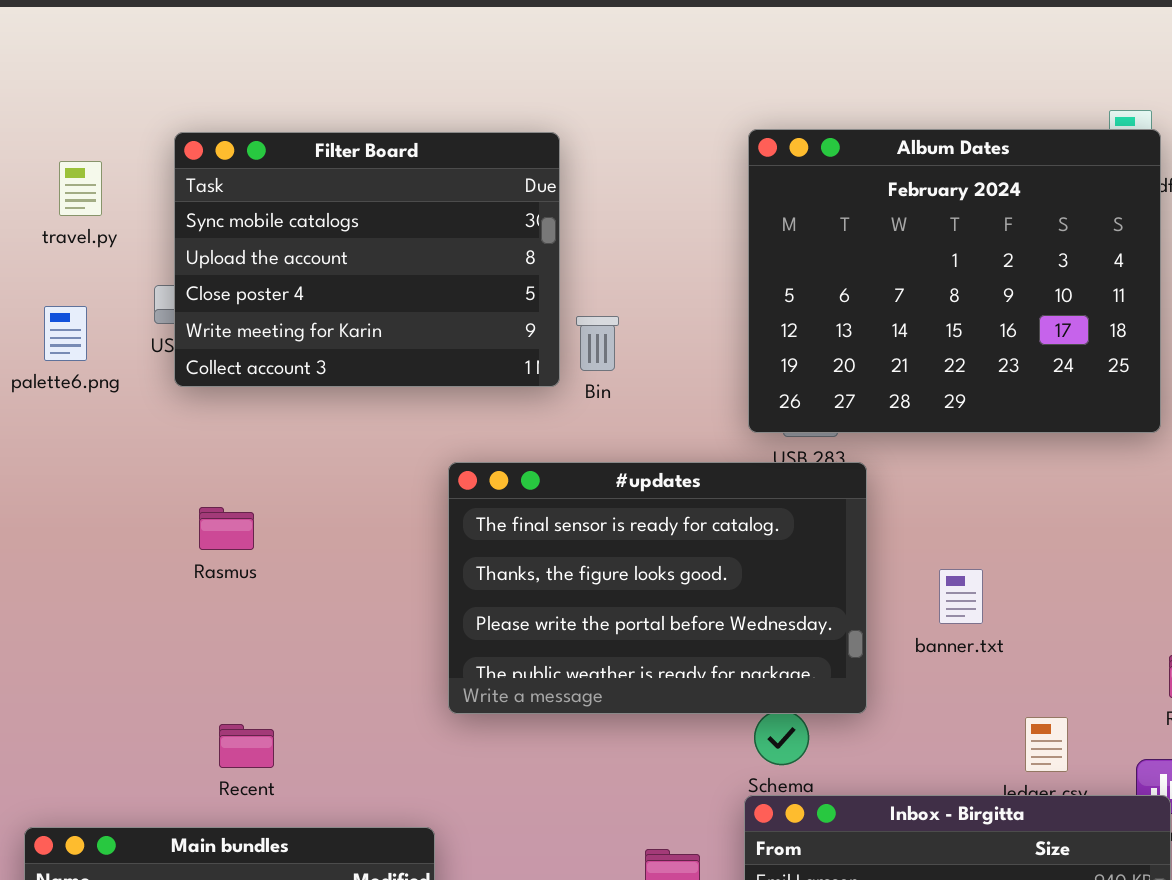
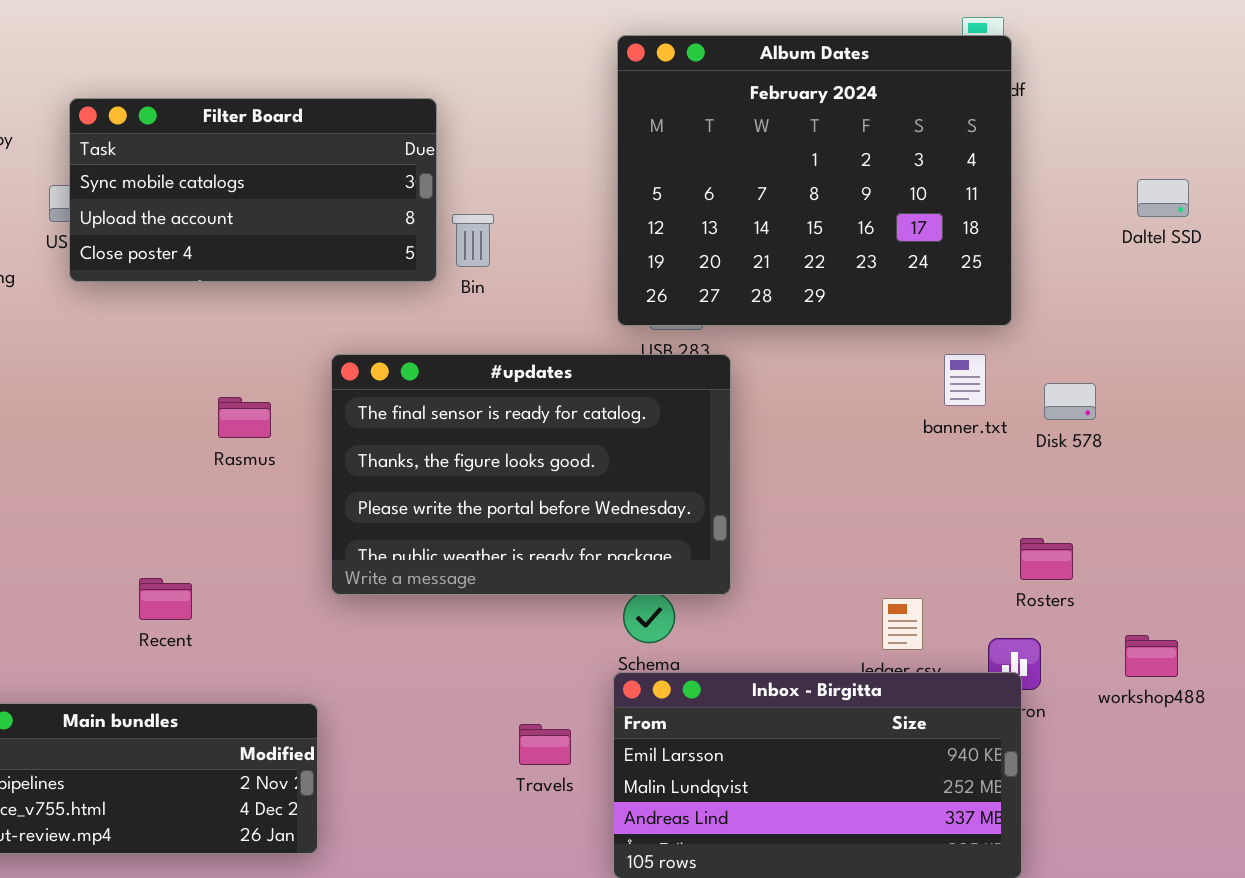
Filter Board: [174,132,560,387] -> [69,98,437,282], resized
Rasmus: [199,507,254,550] -> [218,397,271,438], moved
banner.txt: [939,569,983,624] -> [944,354,986,406], moved
Recent: [219,724,274,768] -> [139,578,192,620], moved

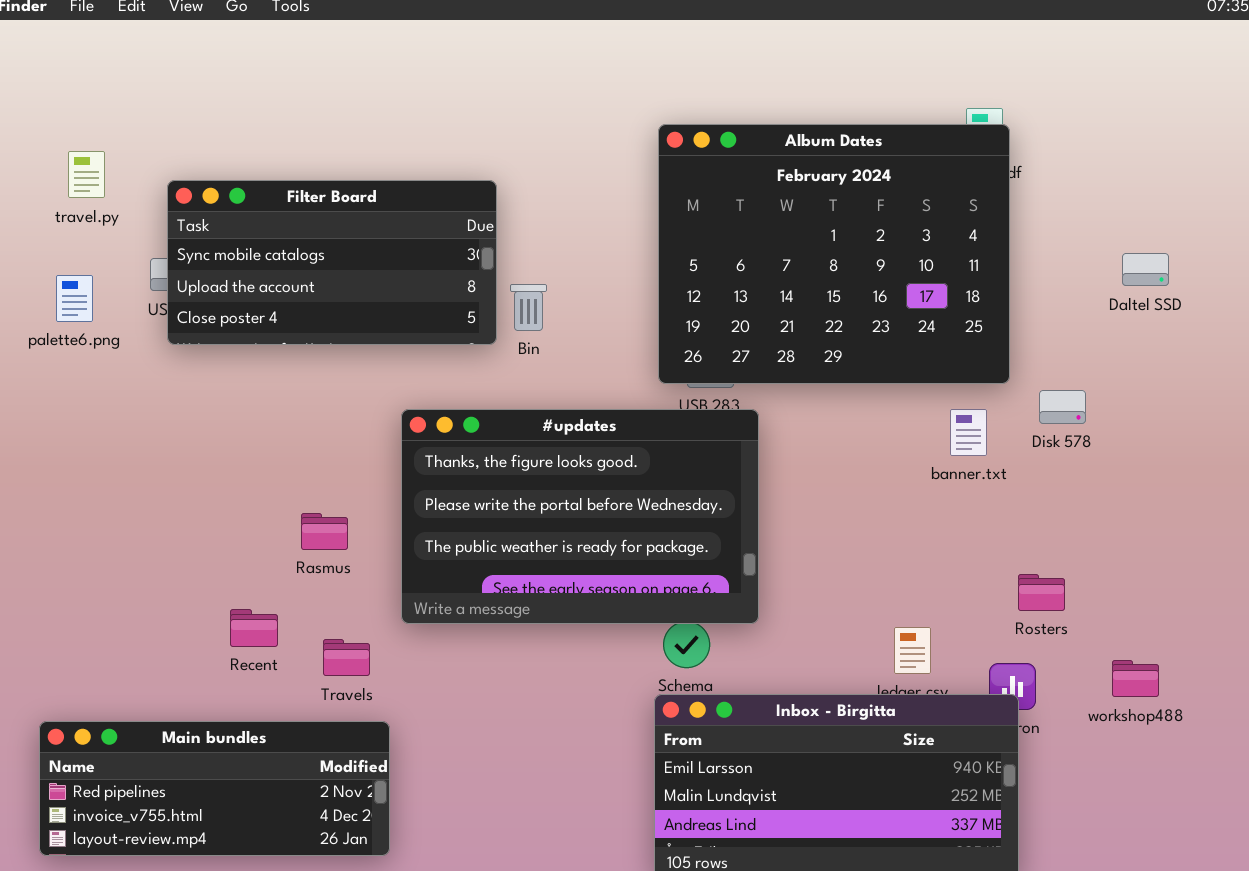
#updates: [331,354,731,595] -> [401,409,759,624], scrolled down 1 row
Disk 578: [1044,383,1096,420] -> [1039,390,1086,424], moved
Rasmus: [218,397,271,438] -> [301,513,348,550], moved
Travels: [519,724,571,765] -> [323,639,370,676], moved

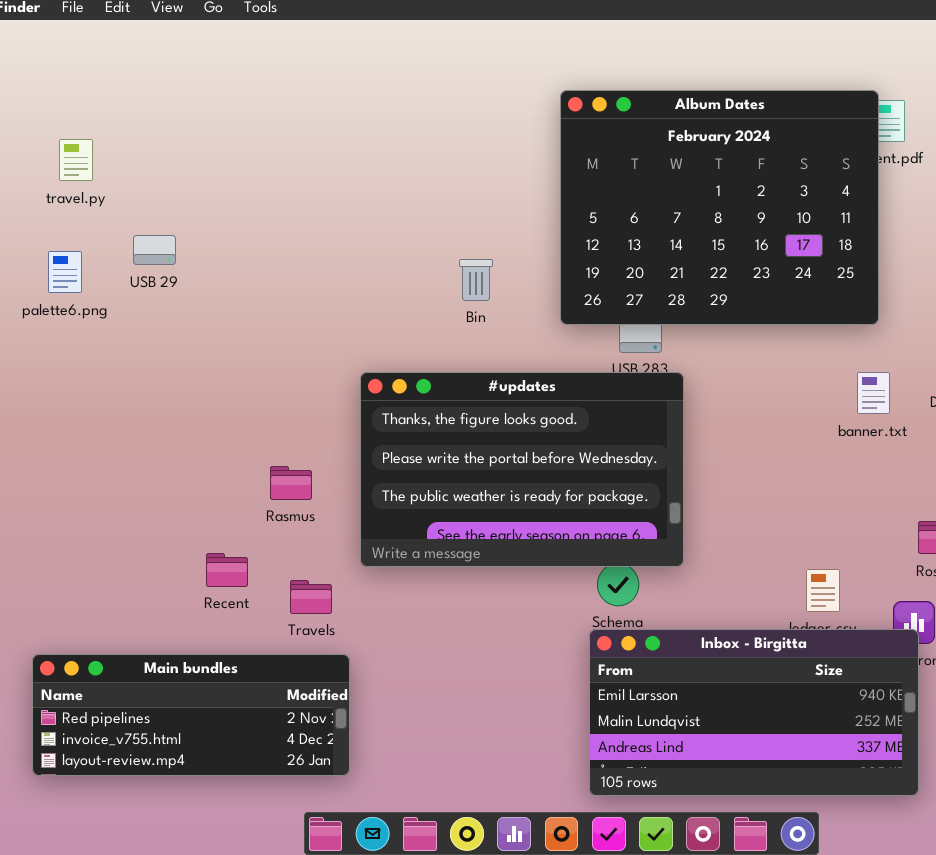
Album Dates: [658,124,1010,384] -> [560,90,879,325], moved
Filter Board: [167,180,497,345] -> none, closed

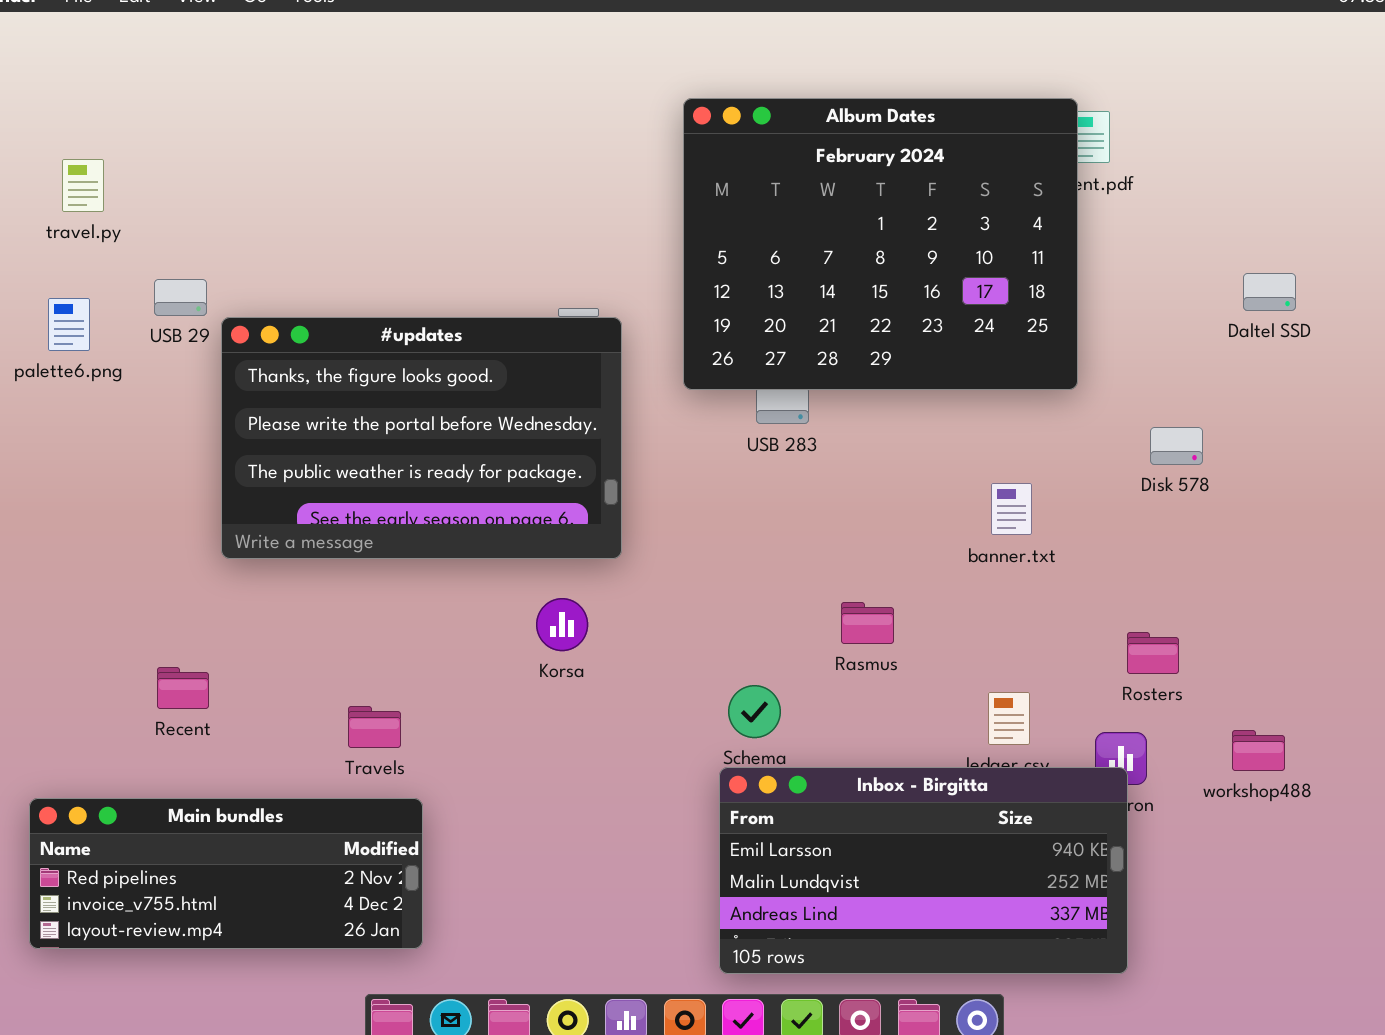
#updates: [360,372,684,567] -> [221,317,622,559], moved
banner.txt: [857,372,890,414] -> [991,483,1032,535], moved
Rasmus: [270,466,312,500] -> [841,602,894,644], moved
Recent: [206,553,248,587] -> [157,667,209,709], moved

